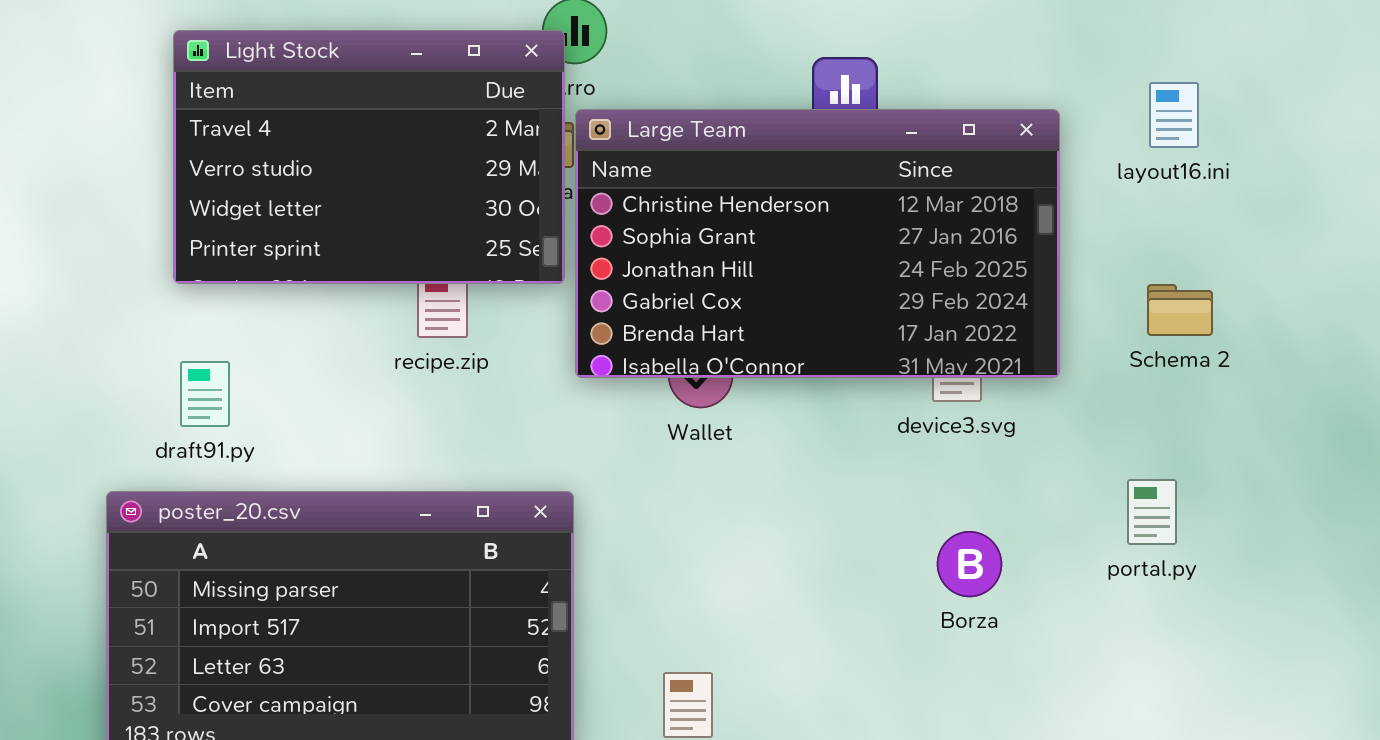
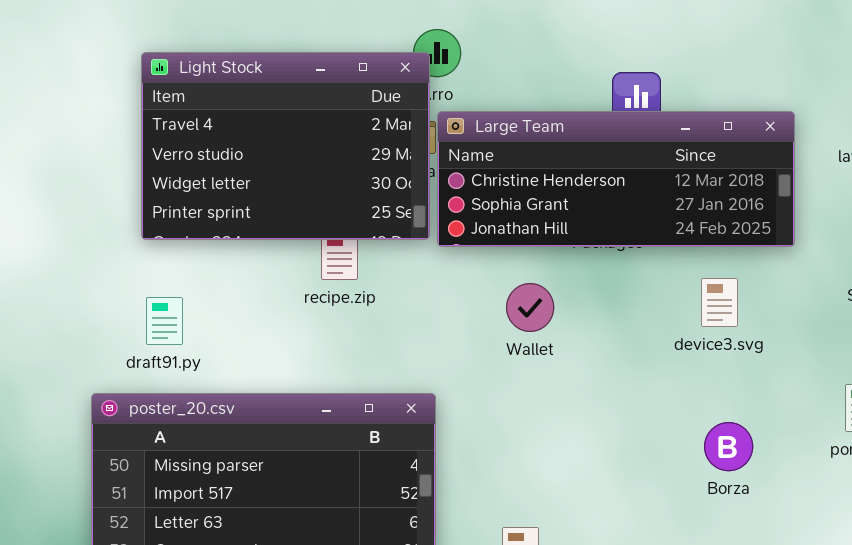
Large Team: [575,109,1060,378] -> [437,111,795,247], resized

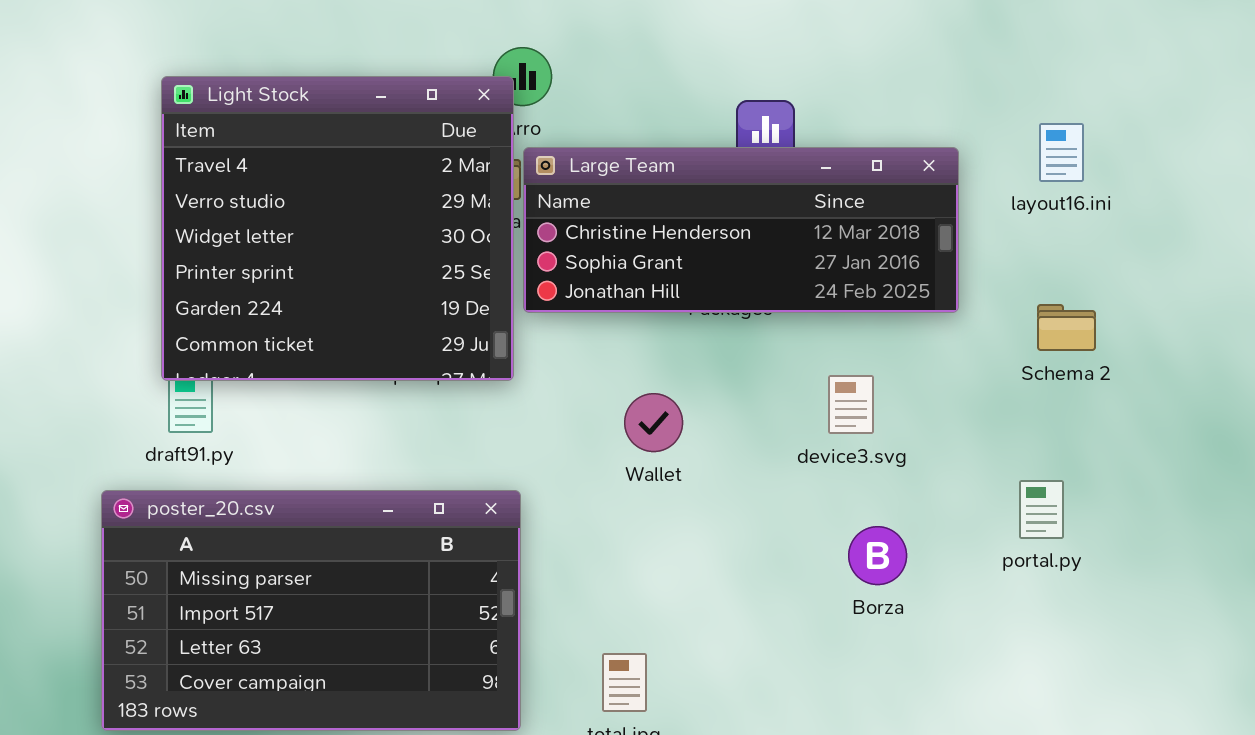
Light Stock: [141,52,430,240] -> [161,76,514,381], resized
device3.svg: [701,278,738,327] -> [828,375,874,434], moved
Wallet: [506,283,554,332] -> [624,393,683,452], moved

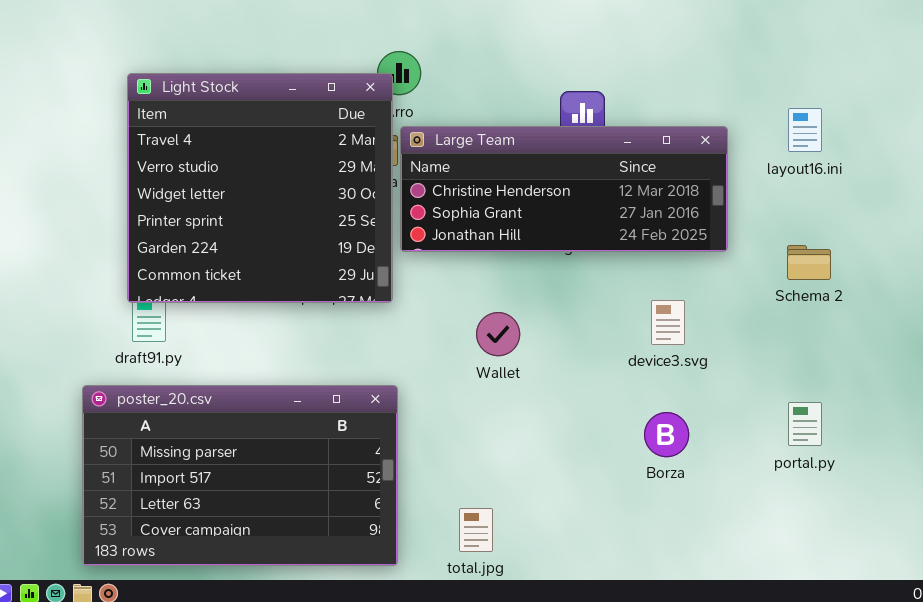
device3.svg: [828,375,874,434] -> [651,300,685,345], moved
portal.py: [1019,480,1064,539] -> [788,402,822,446], moved

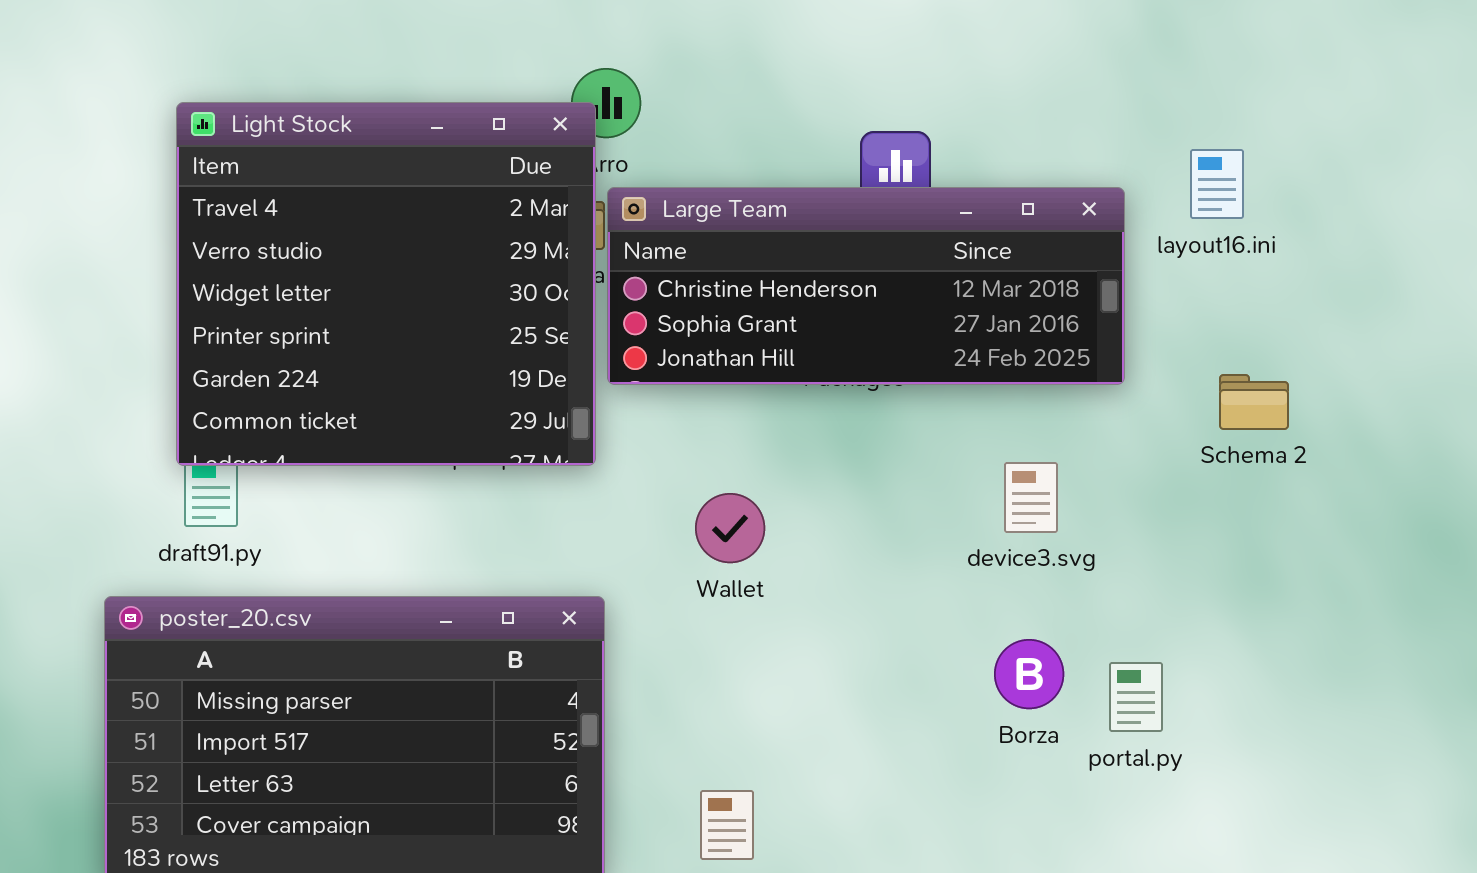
layout16.ini: [788,108,822,152] -> [1190,149,1244,219], moved
Wallet: [476,312,520,356] -> [695,493,765,563], moved
portal.py: [788,402,822,446] -> [1109,662,1163,732], moved

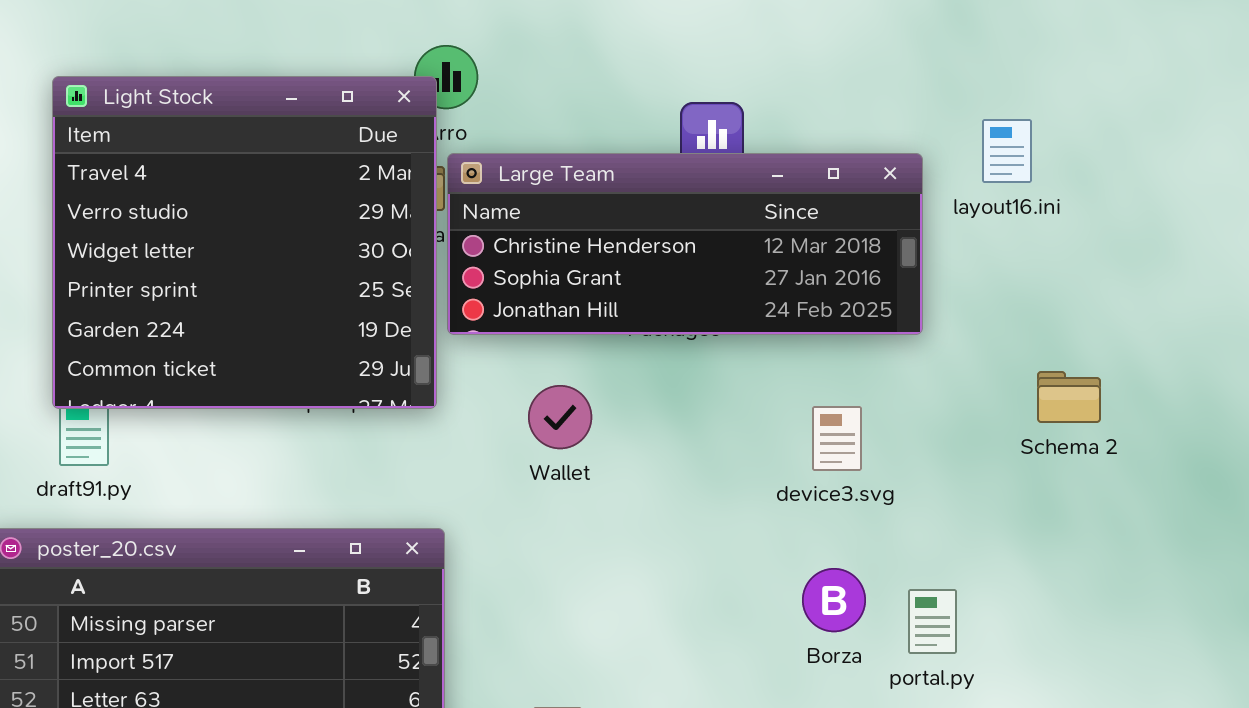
Schema 2: [1219,374,1289,430] -> [1037,371,1101,423], moved
Wallet: [695,493,765,563] -> [528,385,592,449], moved

